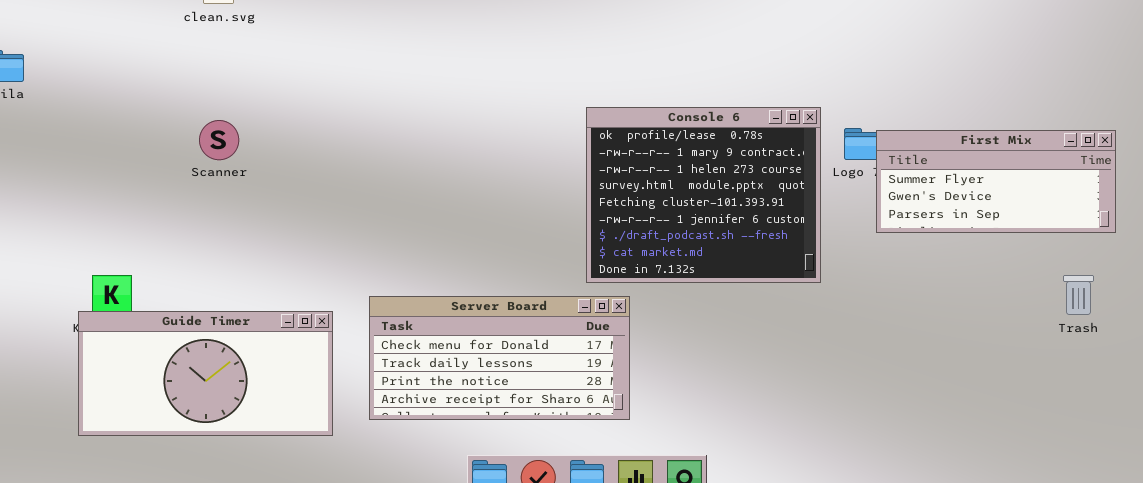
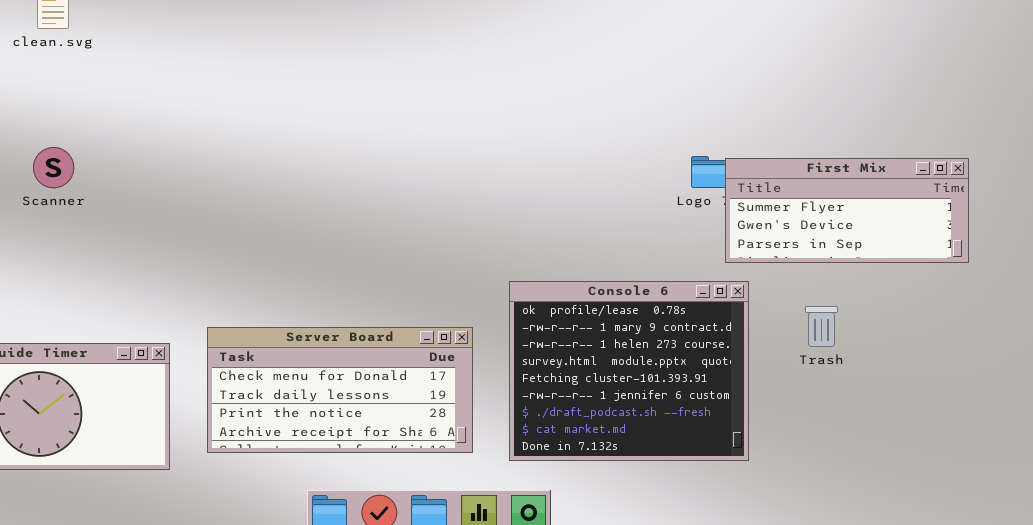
Console 6: [586,107,821,283] -> [509,281,749,461], moved
Trash: [1063,275,1094,315] -> [805,306,838,347], moved

